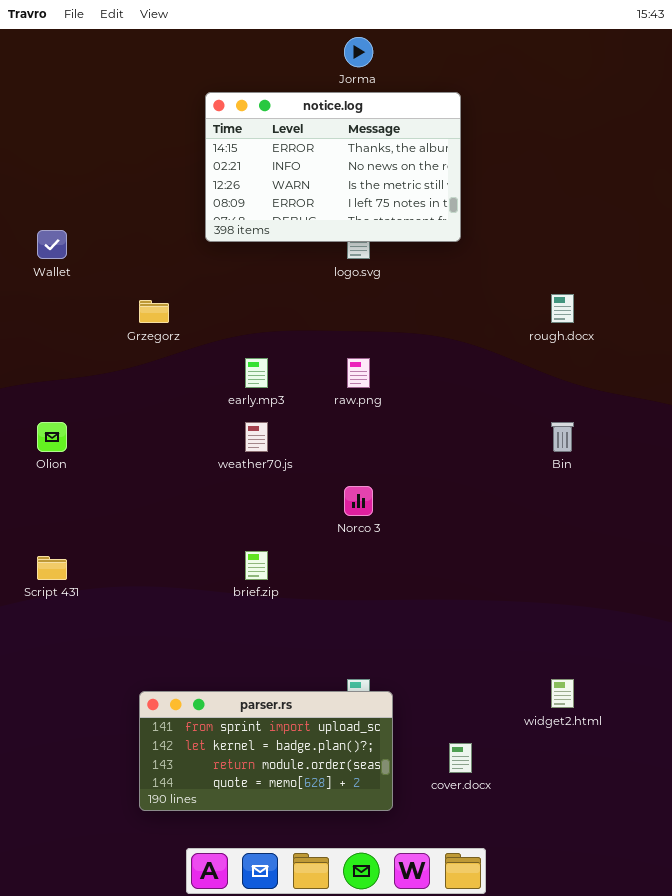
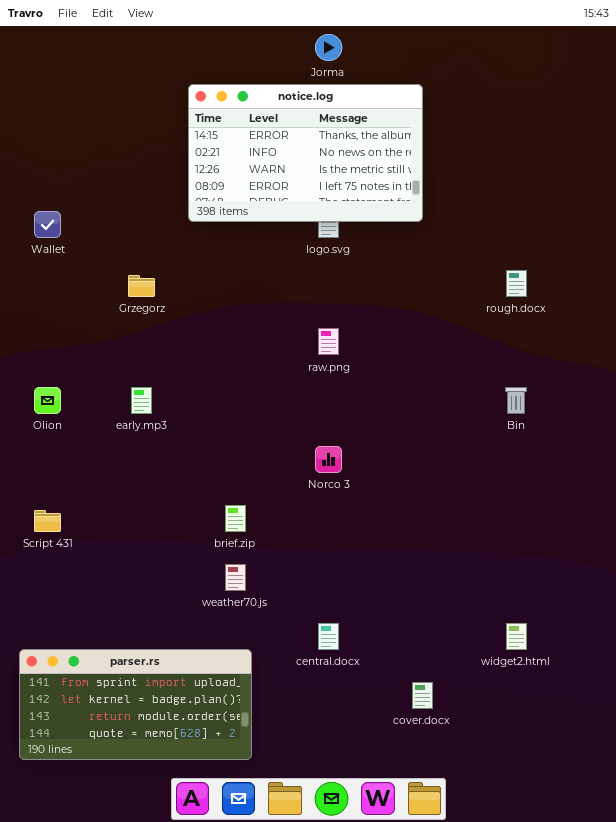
early.mp3: [245,358,268,388] -> [131,387,152,414], moved
weather70.js: [245,422,268,452] -> [225,564,246,591], moved
parser.rs: [139,691,393,811] -> [19,649,252,760], moved

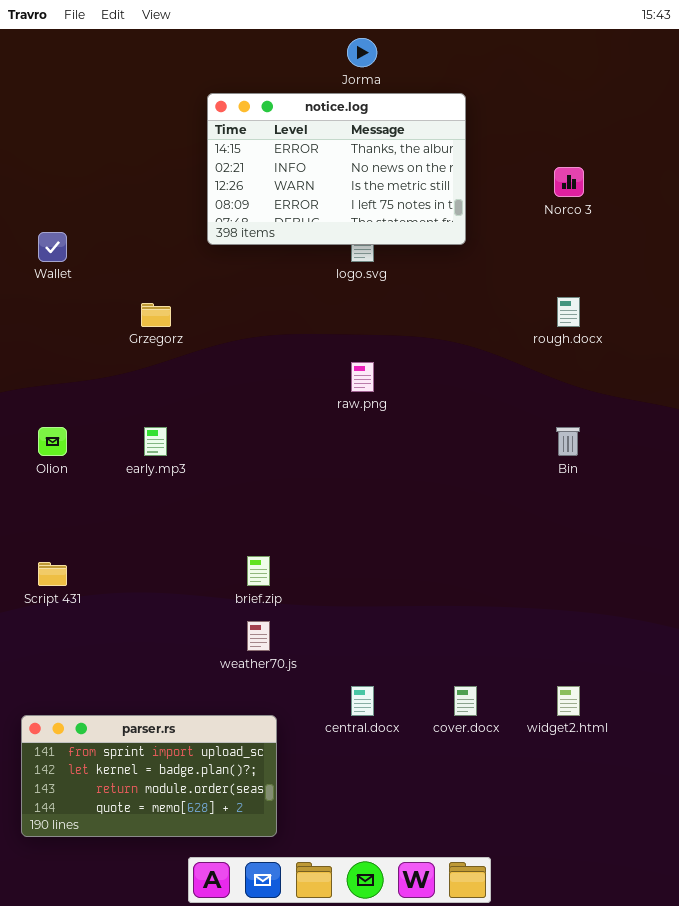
Norco 3: [315,446,342,473] -> [554,167,584,197], moved
cover.docx: [412,682,433,709] -> [454,686,477,716], moved

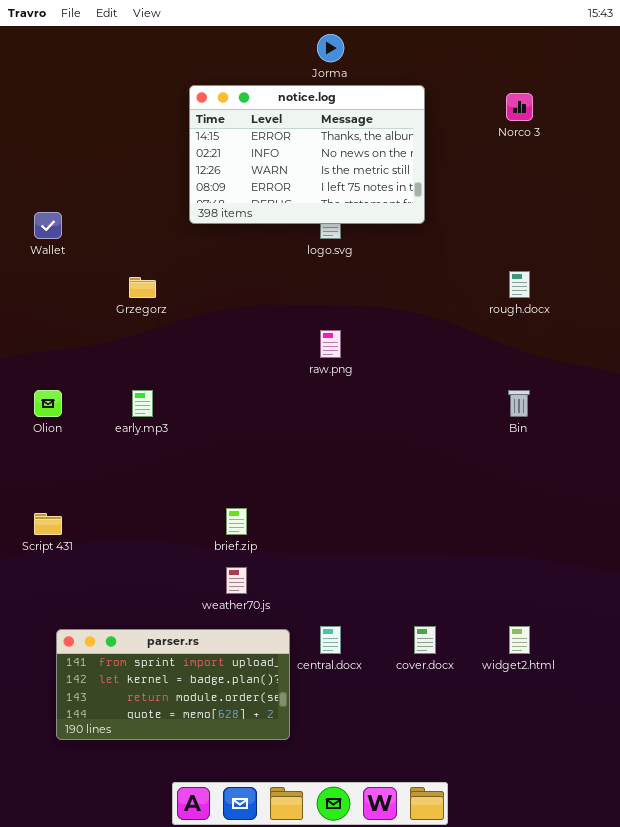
Norco 3: [554,167,584,197] -> [506,93,533,121], moved
parser.rs: [21,715,277,837] -> [56,629,290,740], moved

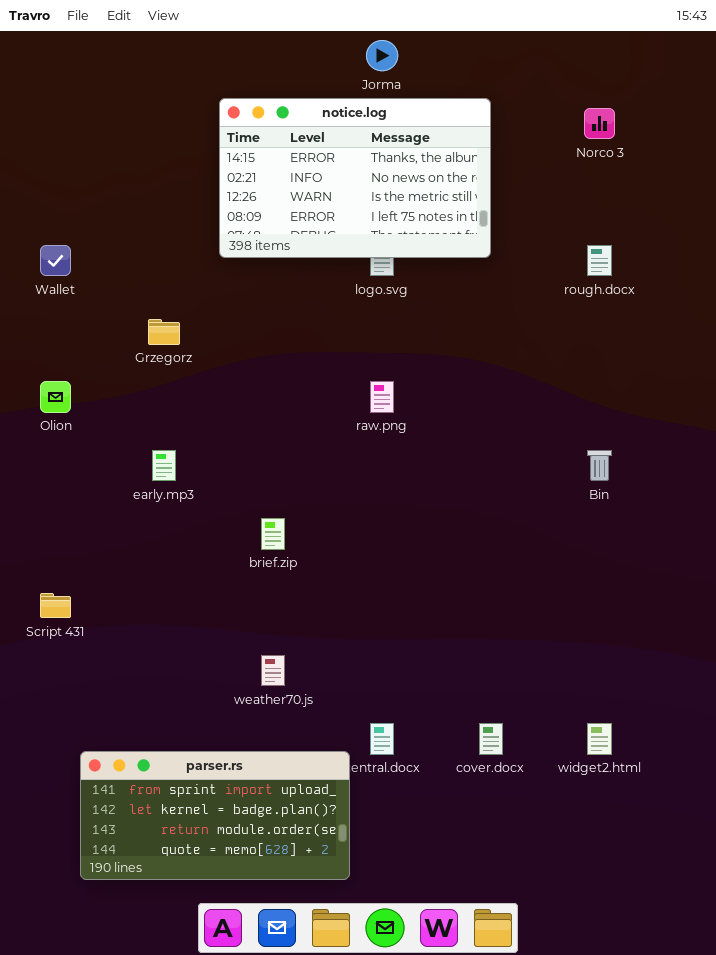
rough.docx: [509,271,530,298] -> [587,245,612,276], moved
Olion: [34,390,62,417] -> [40,381,71,413], moved
brief.zip: [226,508,247,535] -> [261,518,285,550], moved
parser.rs: [56,629,290,740] -> [80,751,350,880], moved

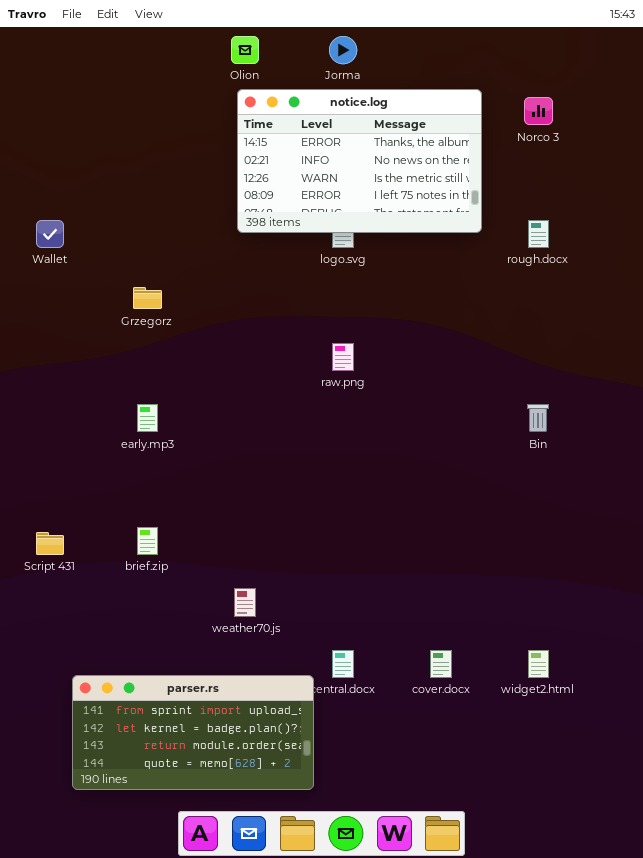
notice.log: [219,98,491,258] -> [237,89,482,233], moved
Olion: [40,381,71,413] -> [231,36,259,64], moved
brief.zip: [261,518,285,550] -> [137,527,158,555], moved

